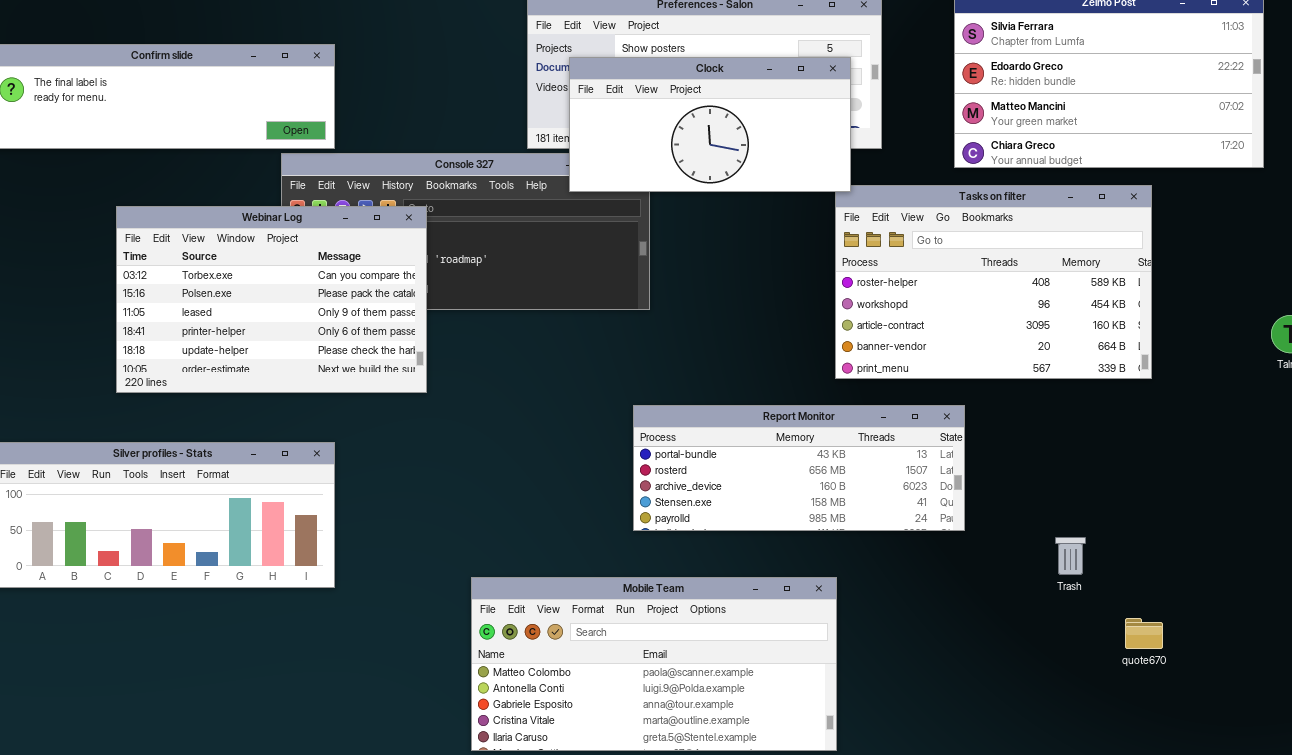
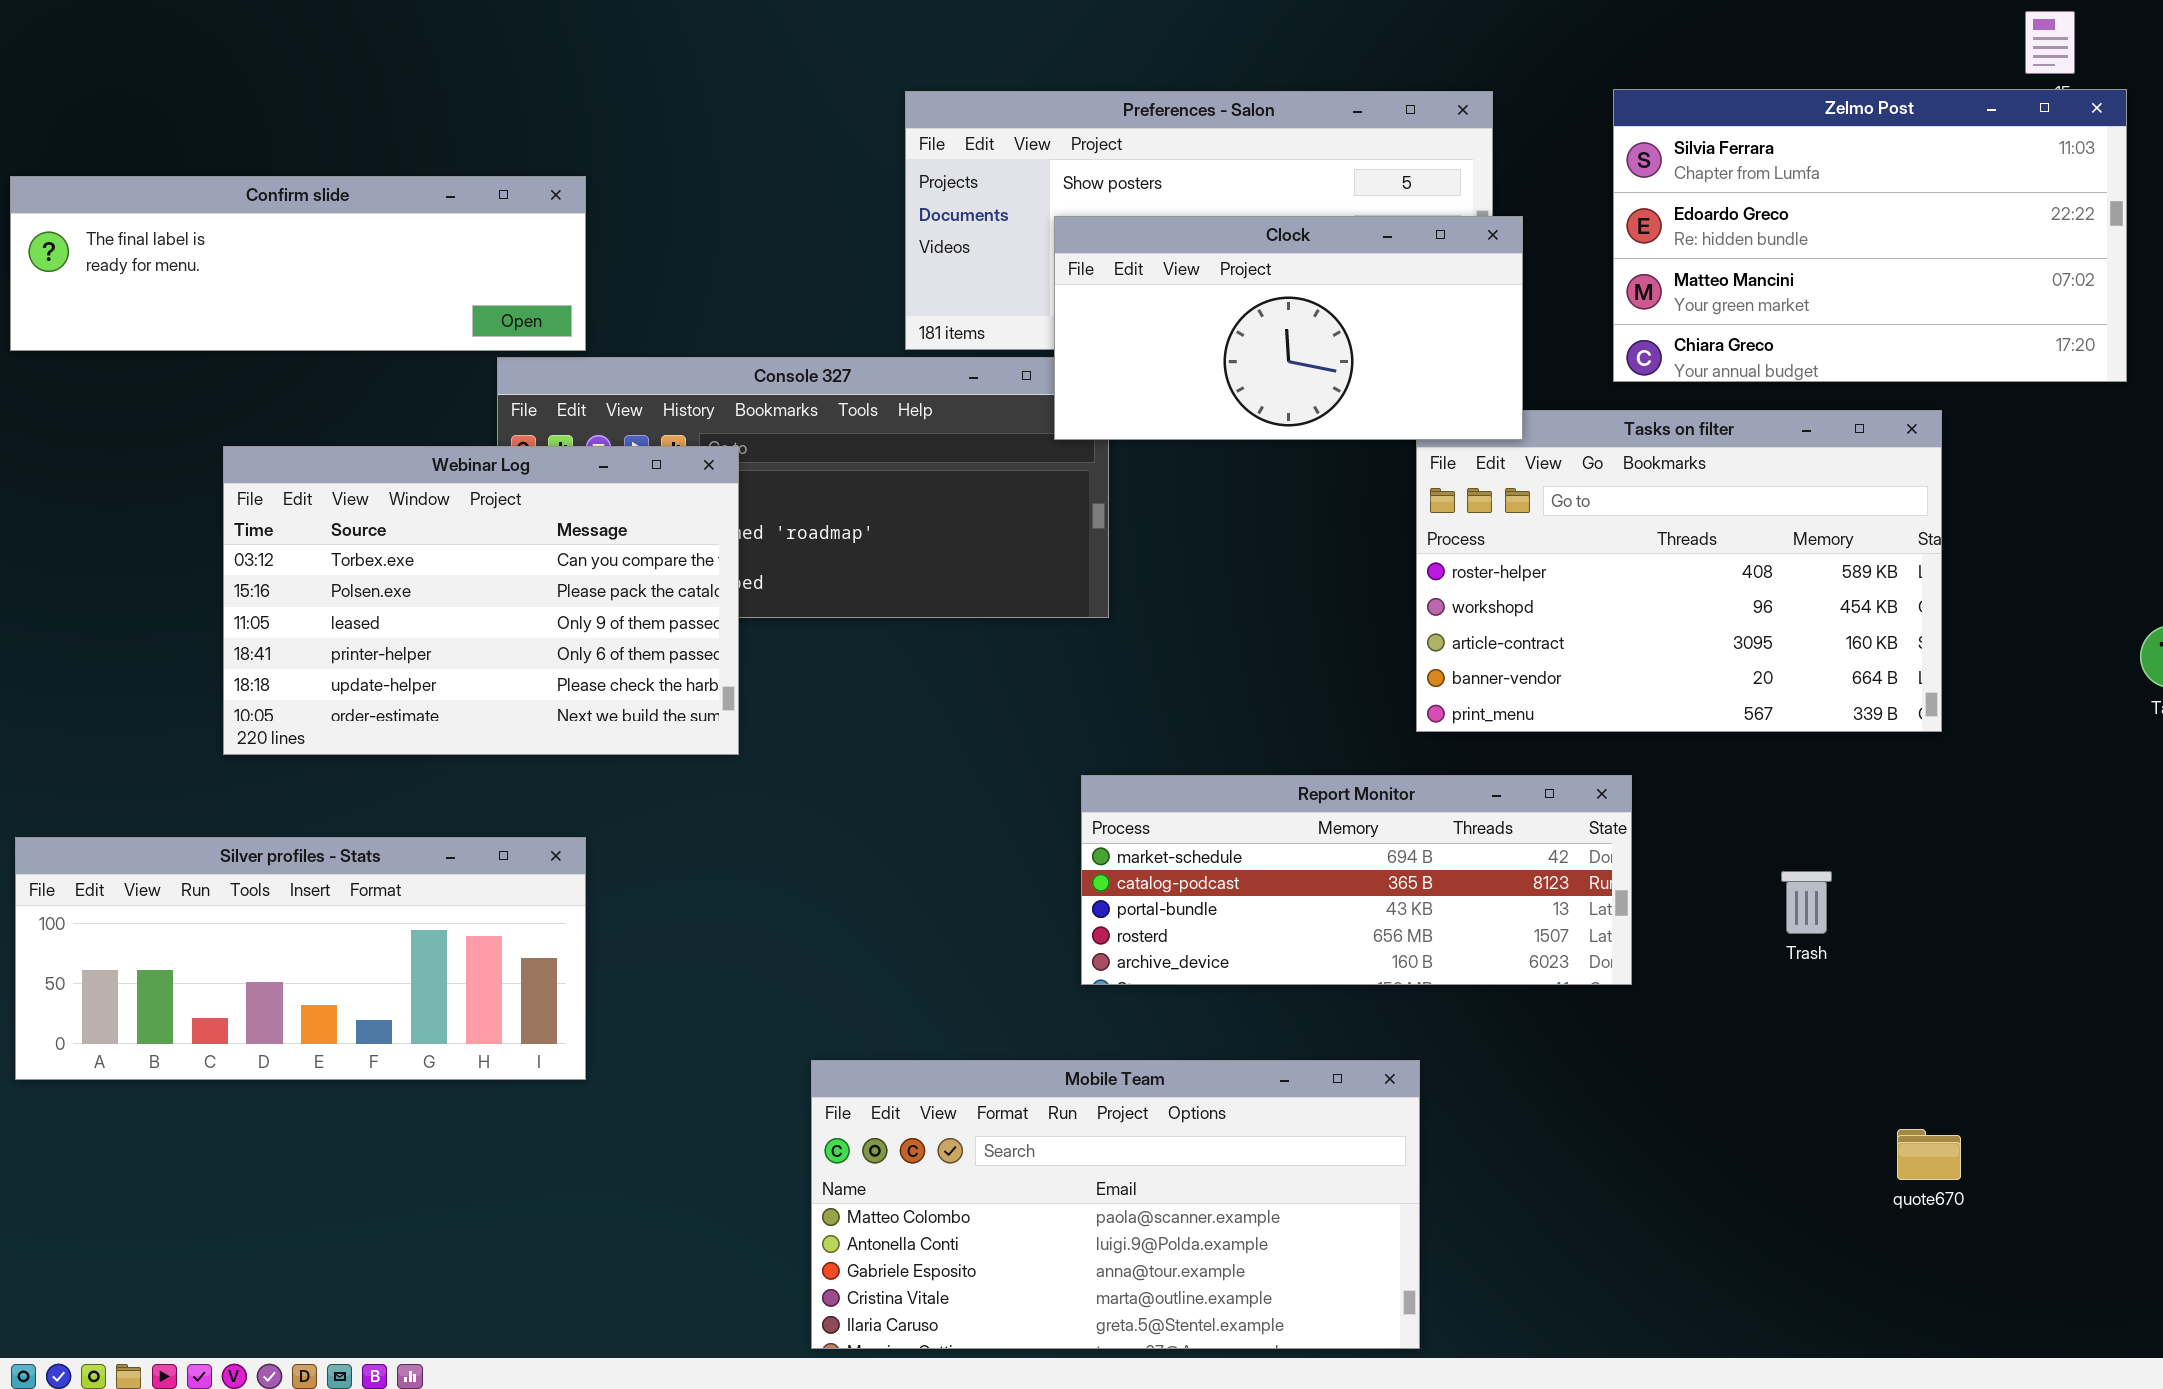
Clock: [569,57,851,192] -> [1054,216,1523,440], moved
Report Monitor: [633,405,965,531] -> [1081,775,1632,985], scrolled up 2 rows
Trash: [1055,537,1086,575] -> [1781,871,1832,934], moved

